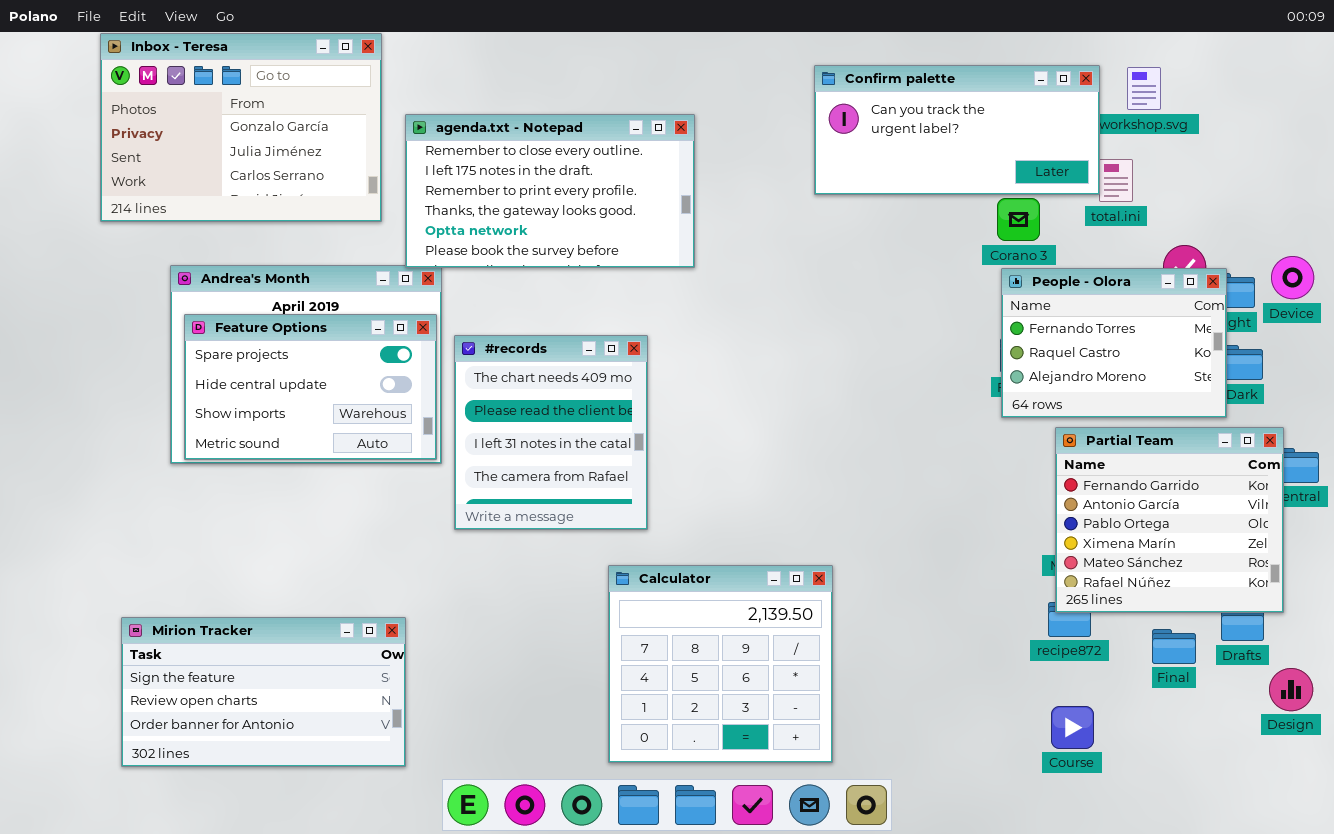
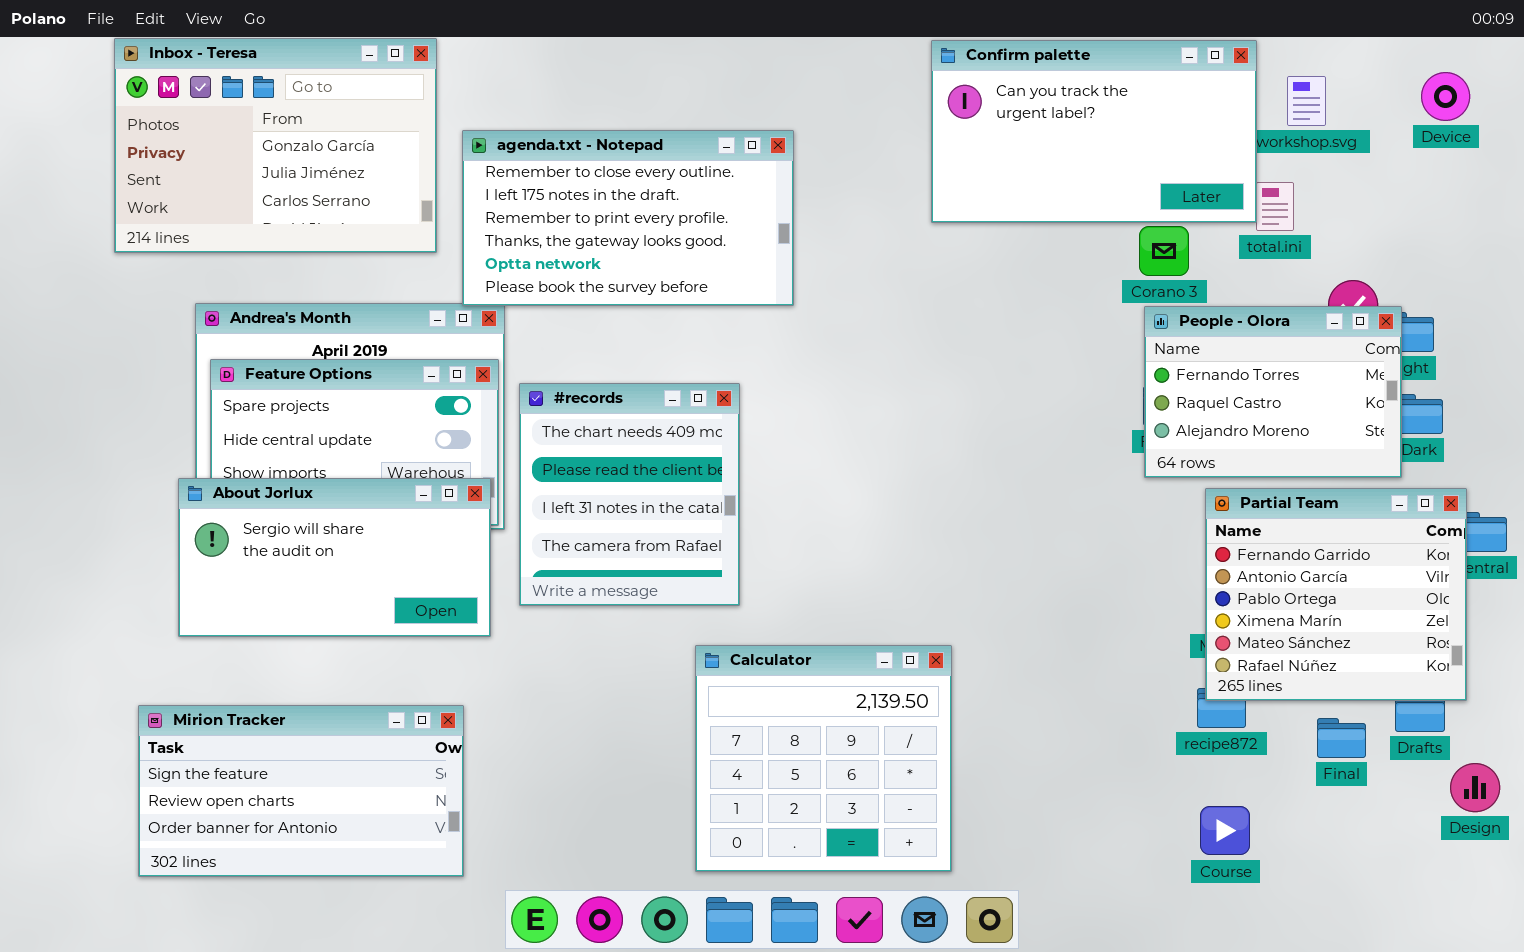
Confirm palette: [814,65,1100,195] -> [931,40,1257,223], resized
Device: [1271,256,1314,299] -> [1421,72,1470,121], moved
About Jorlux: none -> [178,478,491,637], opened

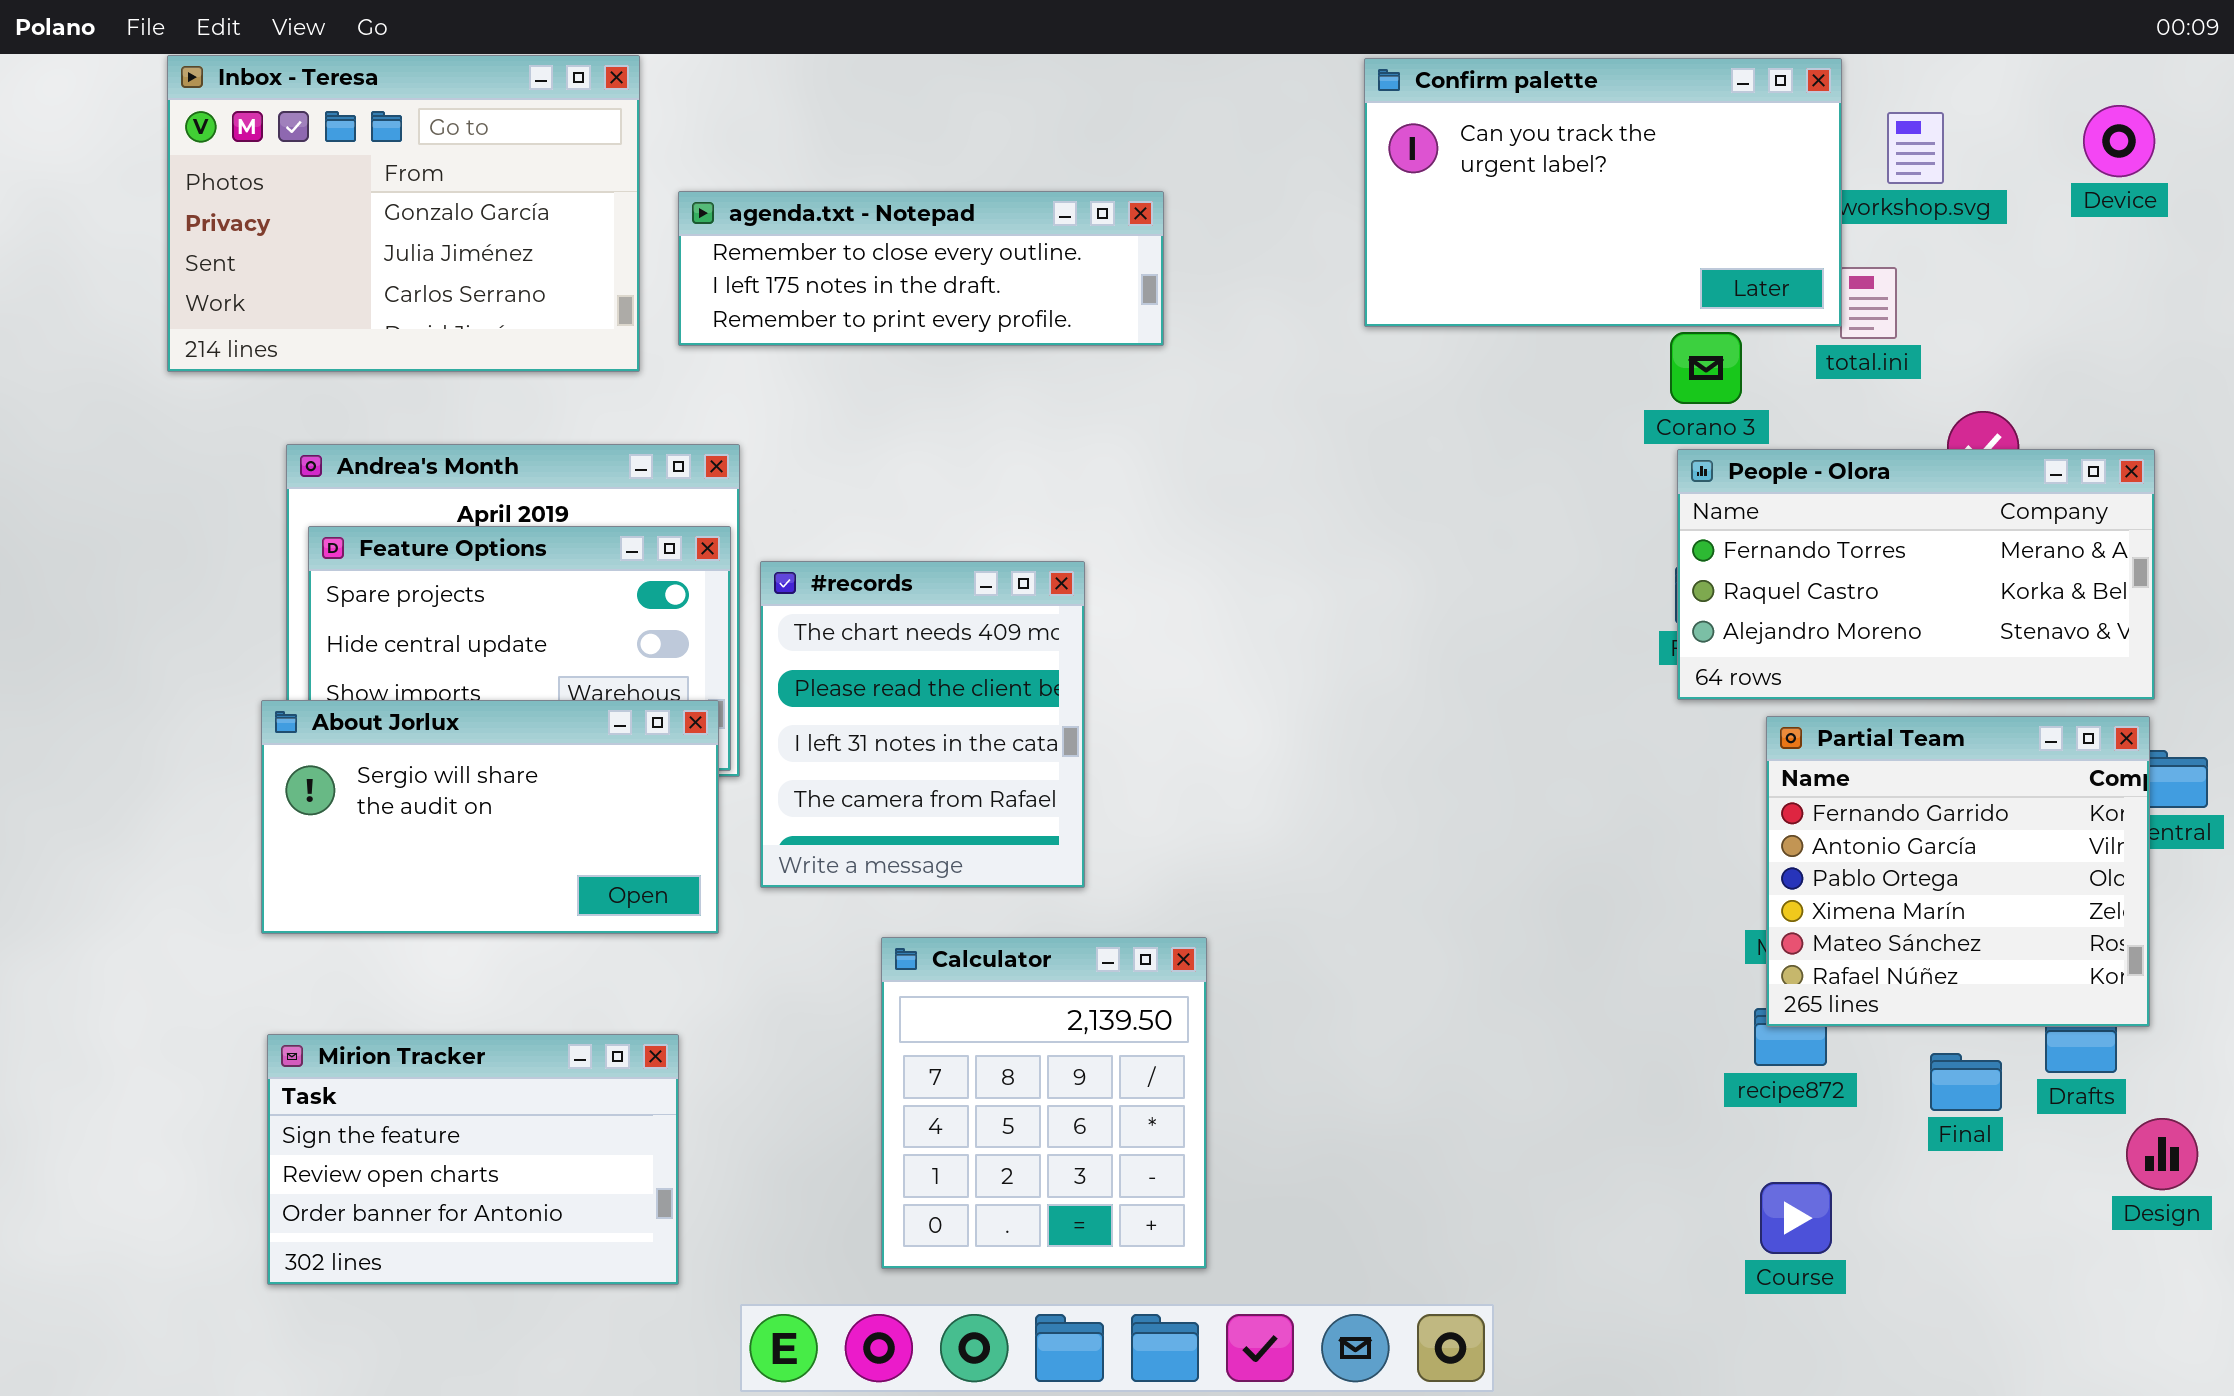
agenda.txt - Notepad: [462,130,794,306] -> [678,191,1164,346], resized
People - Olora: [1144,306,1402,478] -> [1677,449,2155,700], resized
Calculator: [695,645,952,872] -> [881,937,1207,1269], moved, resized
Mirion Tracker: [138,705,464,877] -> [267,1034,679,1285], resized

